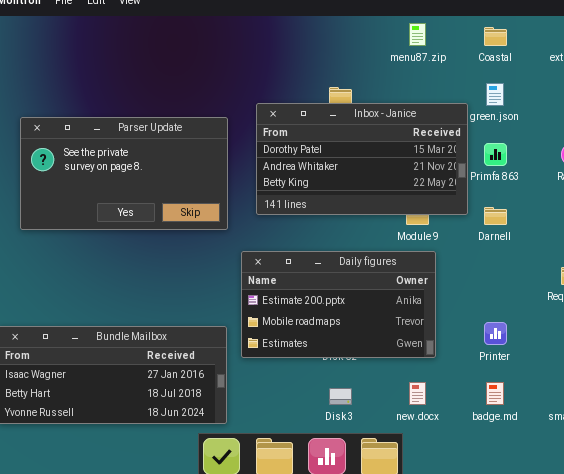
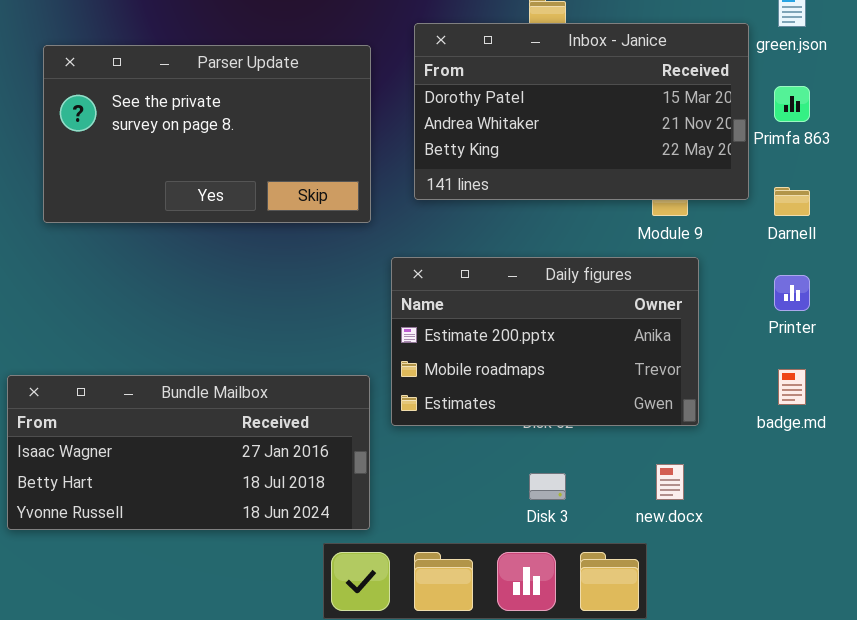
Printer: [484,322,507,345] -> [774,275,810,311], moved
badge.md: [486,382,504,405] -> [778,369,806,405], moved

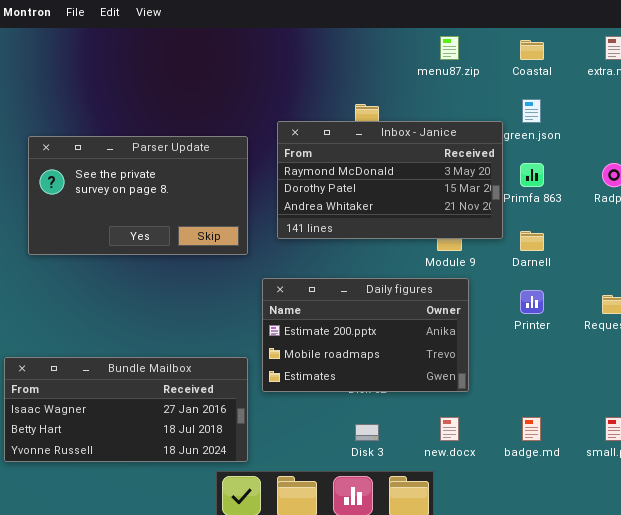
Inbox - Janice: [414,23,749,200] -> [277,121,503,239], scrolled up 1 row
badge.md: [778,369,806,405] -> [522,417,541,441], moved

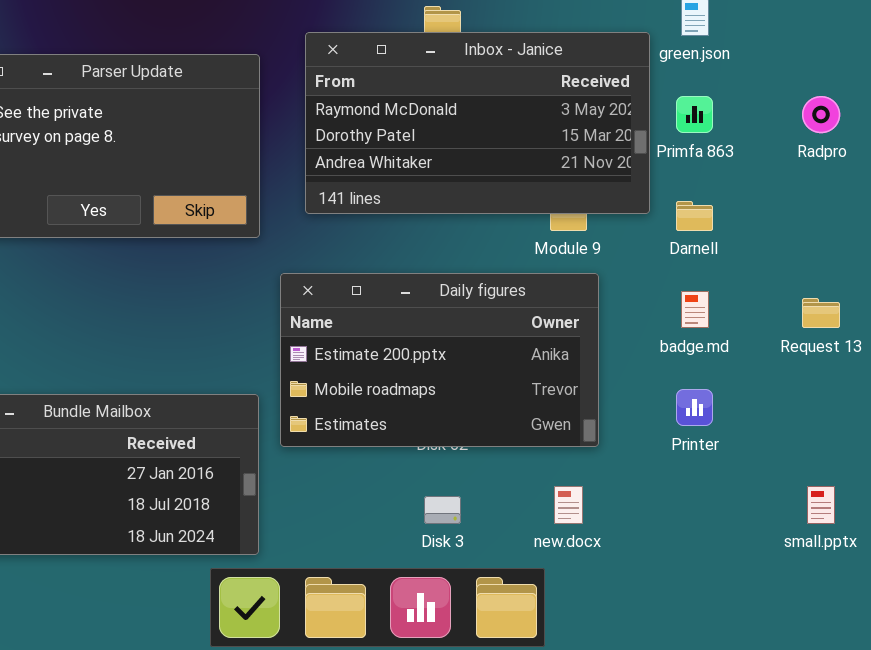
Printer: [520,290,544,314] -> [676,389,713,426], moved
badge.md: [522,417,541,441] -> [681,291,709,328], moved

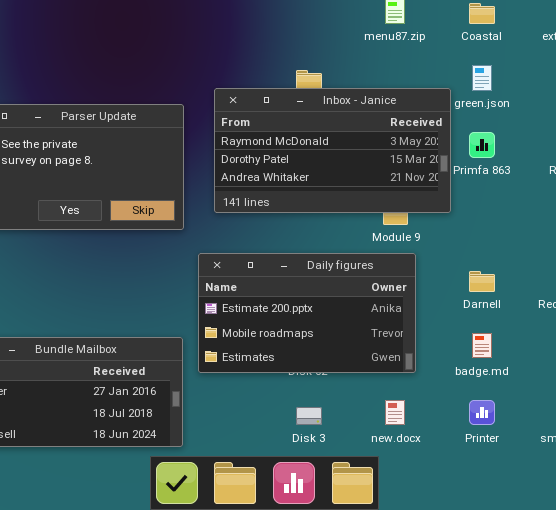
Darnell: [676,201,713,231] -> [469,271,495,292], moved
badge.md: [681,291,709,328] -> [472,333,492,358], moved
Printer: [676,389,713,426] -> [469,400,495,425], moved

